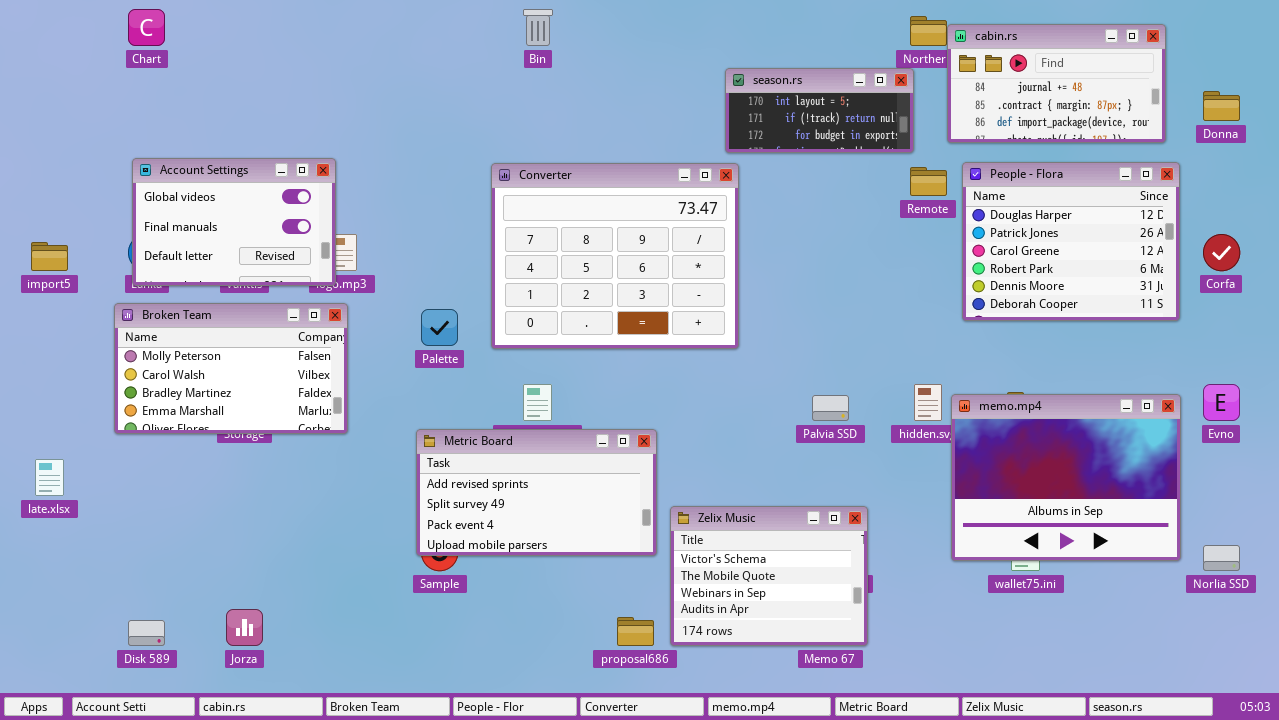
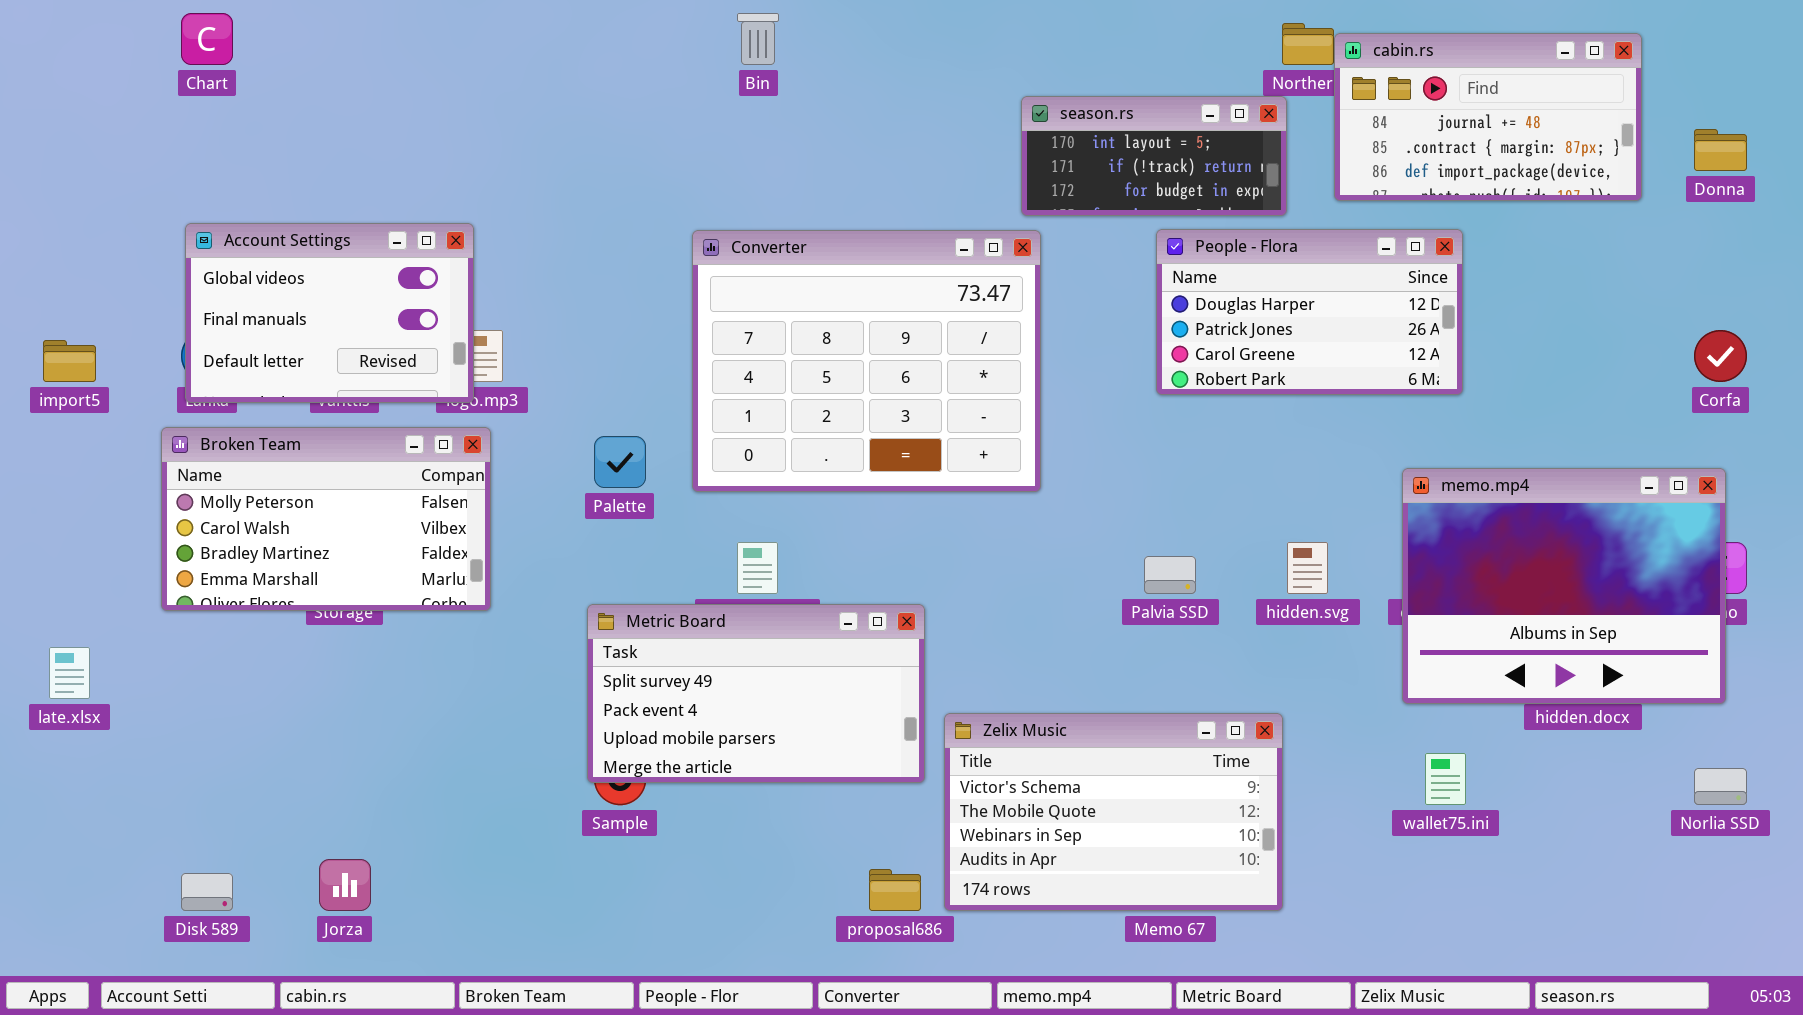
People - Flora: [962,162,1180,321] -> [1156,229,1463,395], moved, resized
memo.mp4: [951,394,1181,561] -> [1402,468,1726,704], moved
Metric Board: [416,429,657,556] -> [587,604,925,783], scrolled down 1 row
Zelix Music: [670,506,868,646] -> [944,713,1283,911], resized

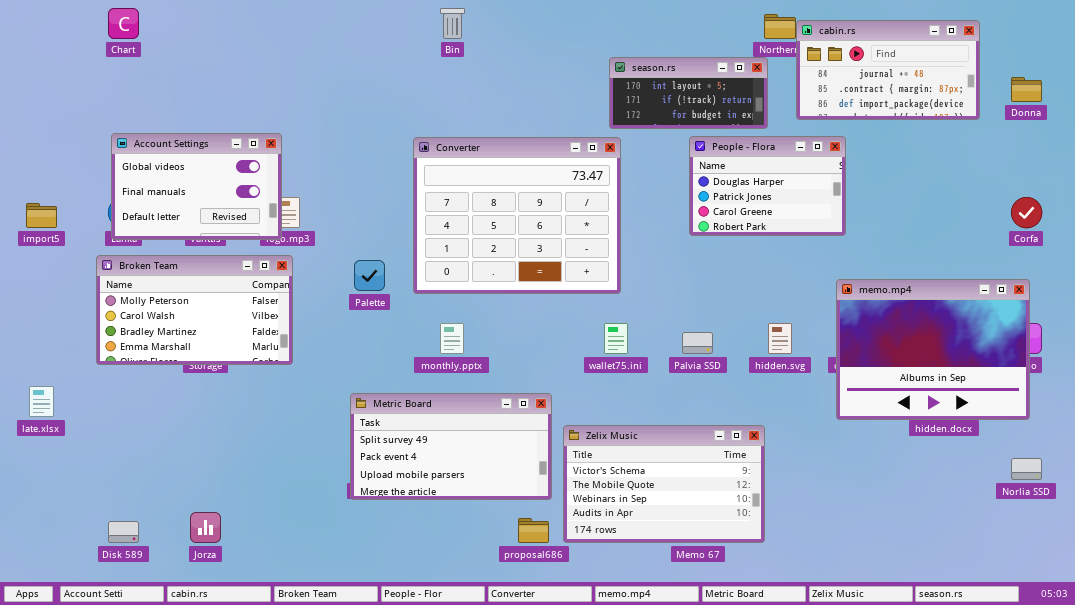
People - Flora: [1156,229,1463,395] -> [689,136,846,236], resized
Metric Board: [587,604,925,783] -> [350,393,552,500], moved
wallet75.ini: [1425,753,1466,805] -> [604,323,628,354], moved

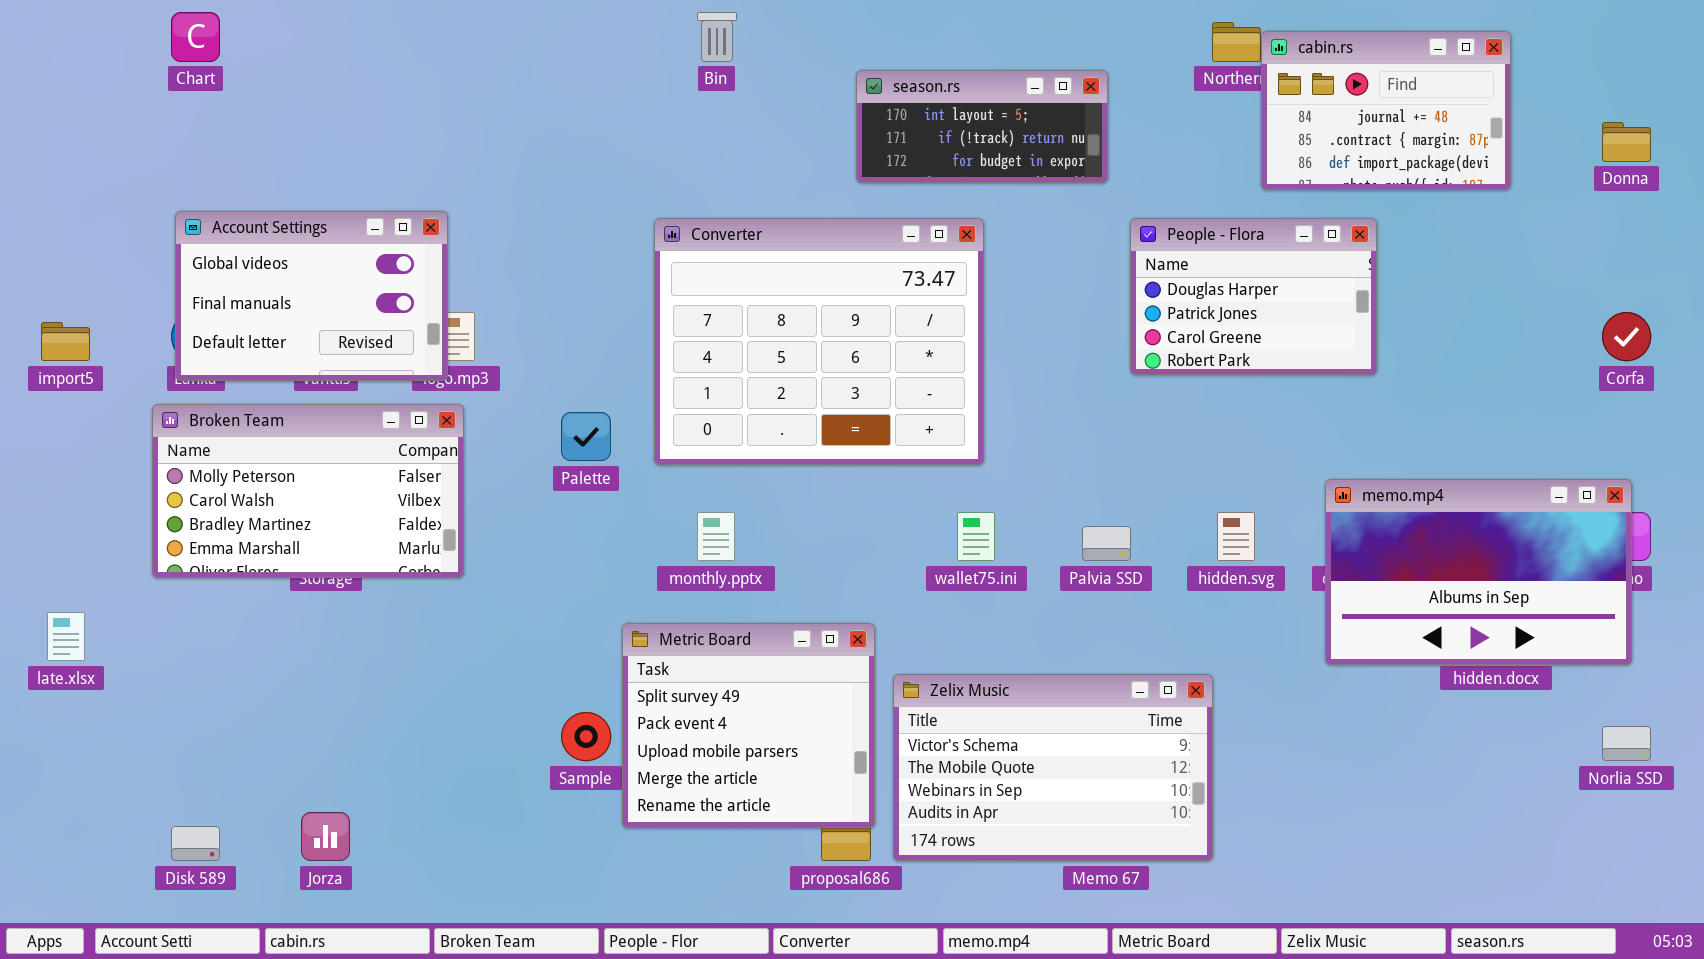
cabin.rs: [796,20,980,120] -> [1261,31,1511,190], resized
season.rs: [609,57,768,129] -> [856,70,1108,183], moved
People - Flora: [689,136,846,236] -> [1130,218,1377,375], moved
memo.mp4: [836,279,1030,420] -> [1325,479,1632,665], resized
Metric Board: [350,393,552,500] -> [622,623,875,828], resized

